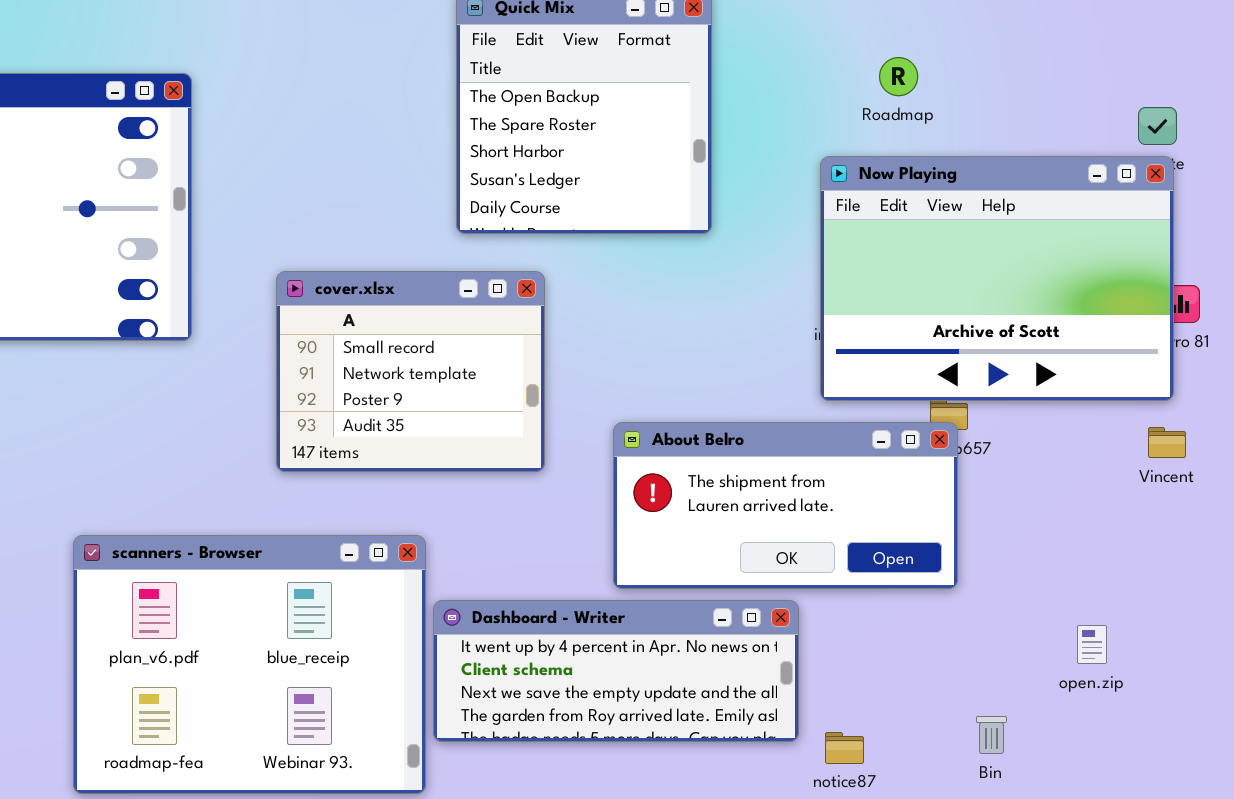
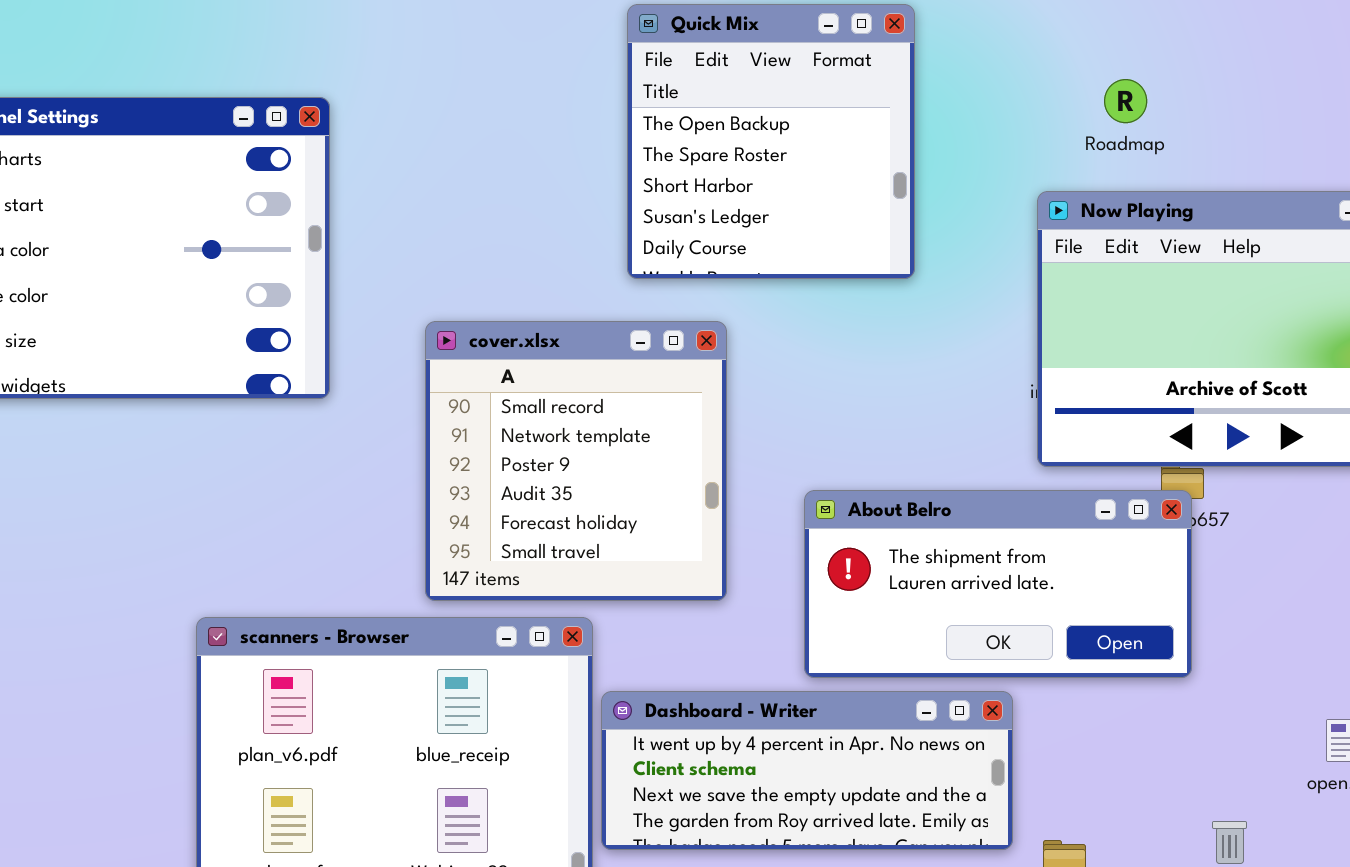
cover.xlsx: [276,271,545,472] -> [425,321,727,601], resized

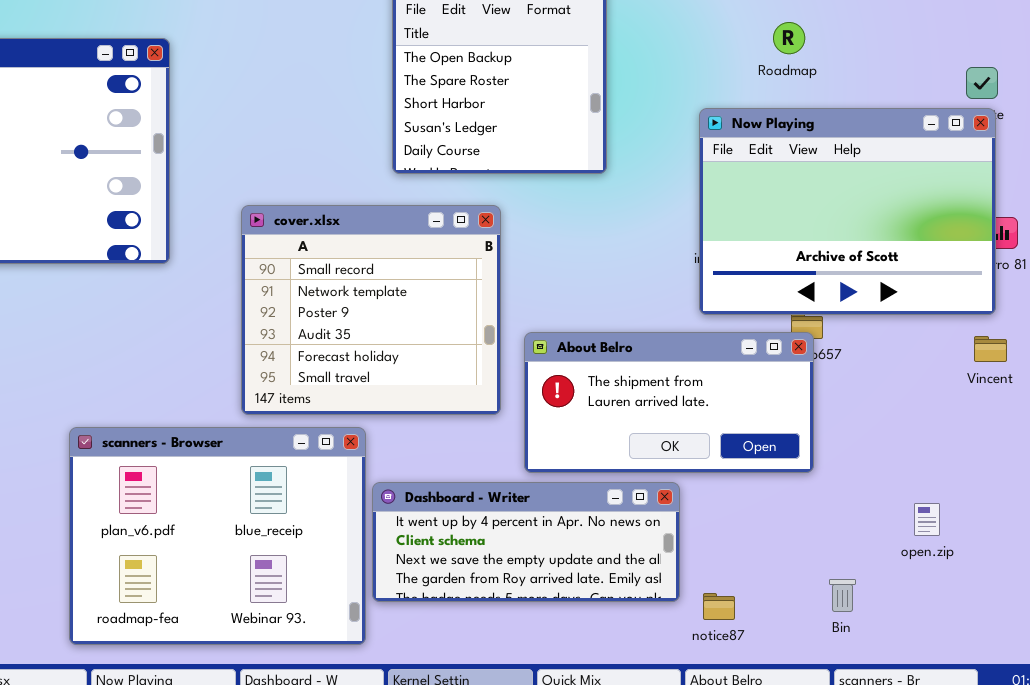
Roadmap: [1104,79,1147,123] -> [773,22,805,54], moved
cover.xlsx: [425,321,727,601] -> [241,205,501,415], resized

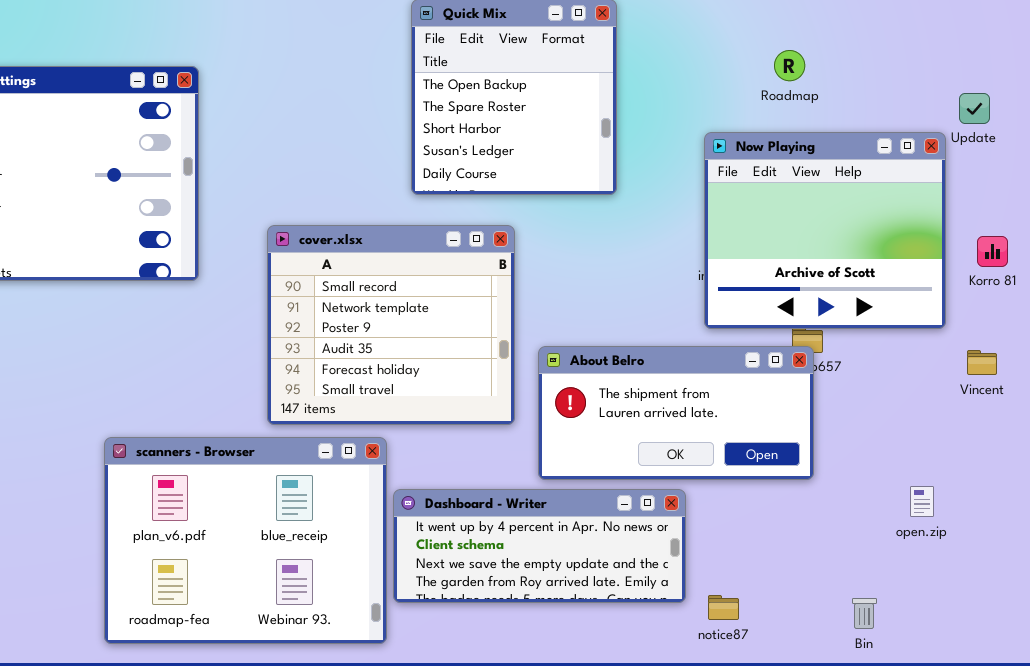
Now Playing: [699,108,996,315] -> [704,132,946,329], resized
open.zip: [914,503,940,536] -> [910,486,934,517], moved
Bin: [829,579,856,612] -> [852,598,877,629], moved

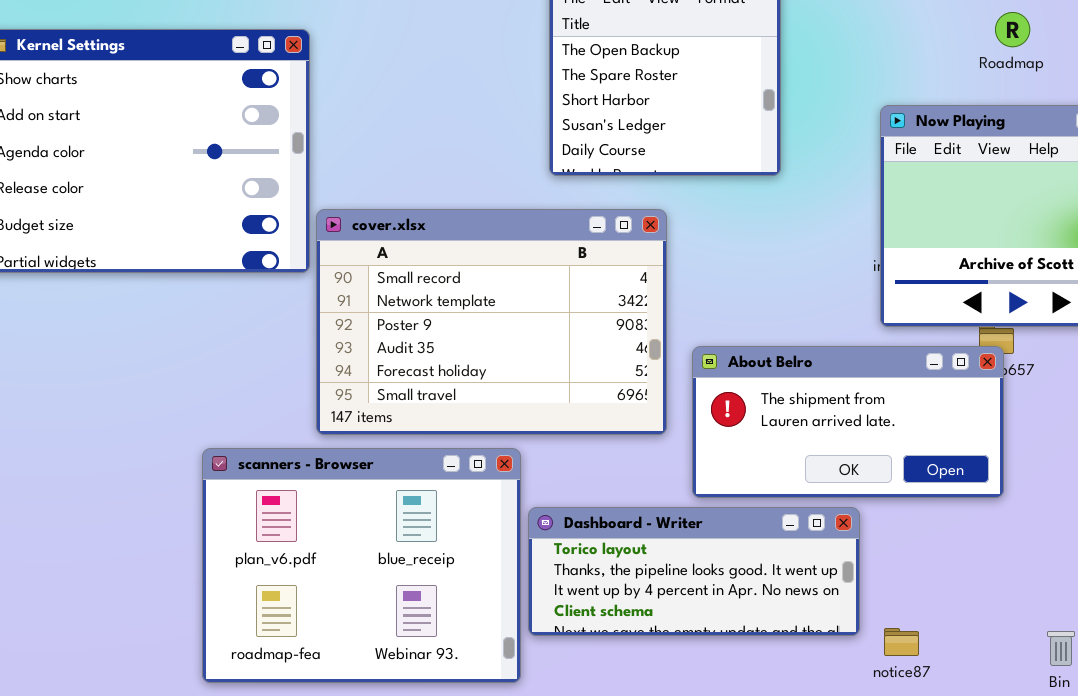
Roadmap: [774,50,805,81] -> [995,12,1030,47], moved
cover.xlsx: [267,225,515,425] -> [316,209,667,435], resized
Dashboard - Writer: [393,489,686,603] -> [528,507,860,636], scrolled up 2 rows

